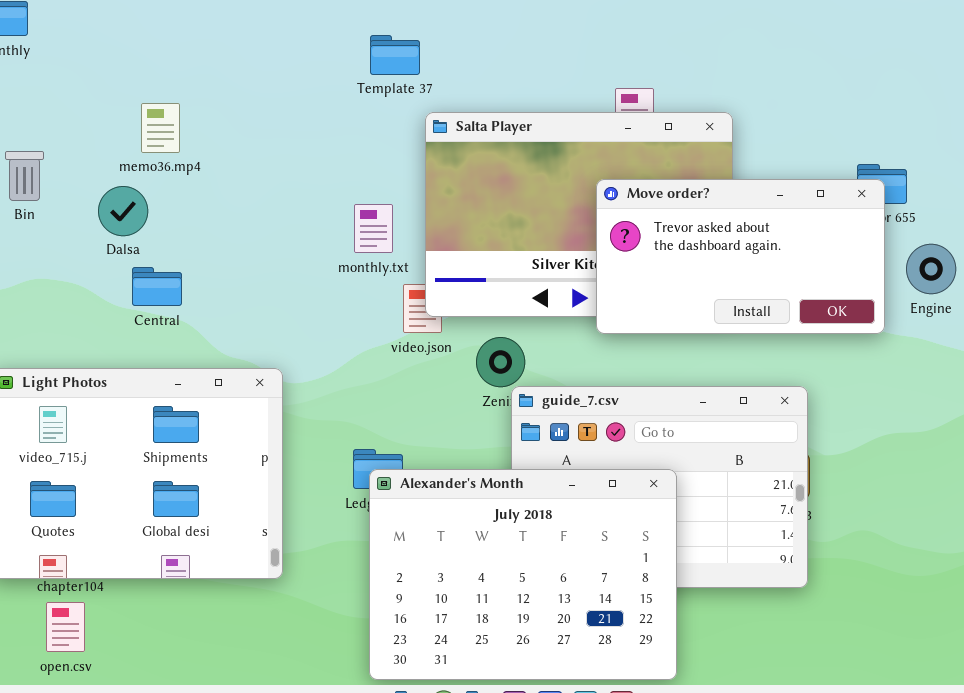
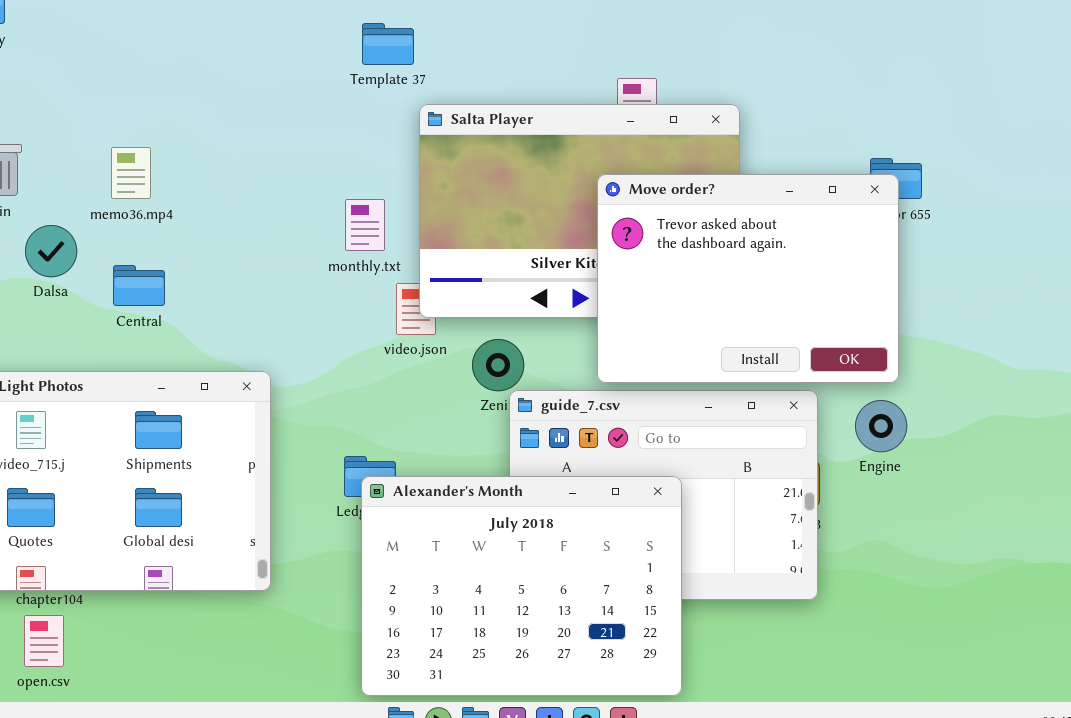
memo36.mp4: [141,103,180,153] -> [111,147,151,199], moved
Move order?: [596,179,885,334] -> [597,174,899,383], resized
Dalsa: [98,186,148,236] -> [25,225,77,277], moved
Engine: [906,244,956,294] -> [855,400,907,452], moved

